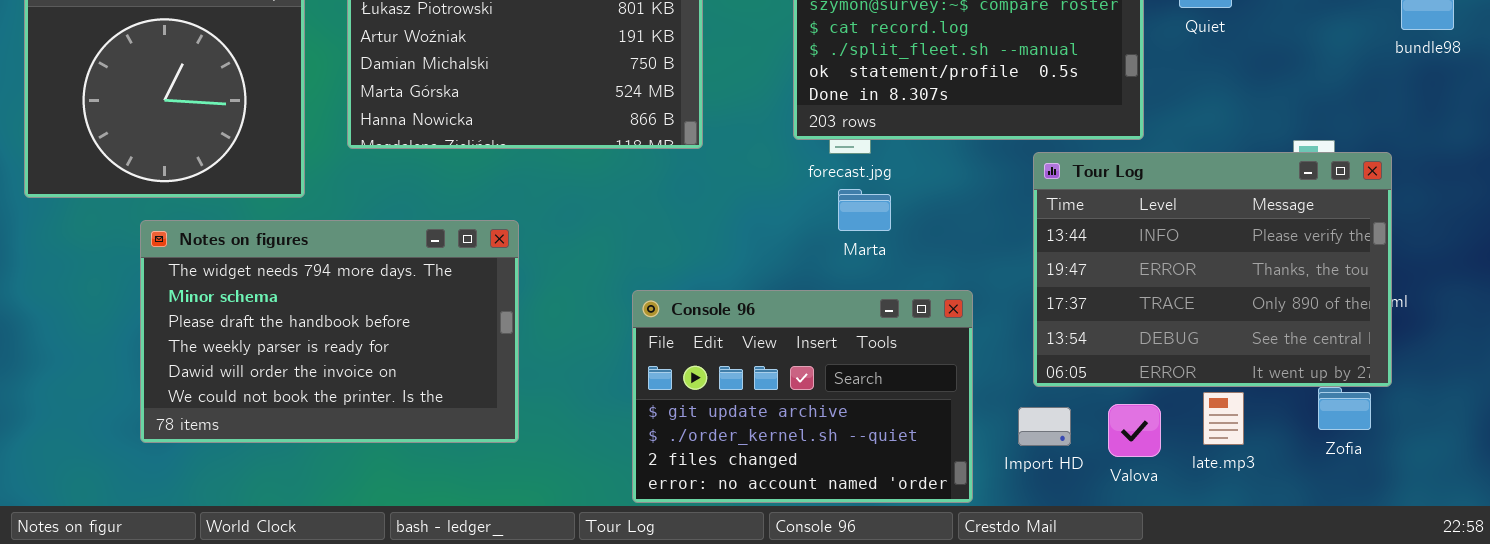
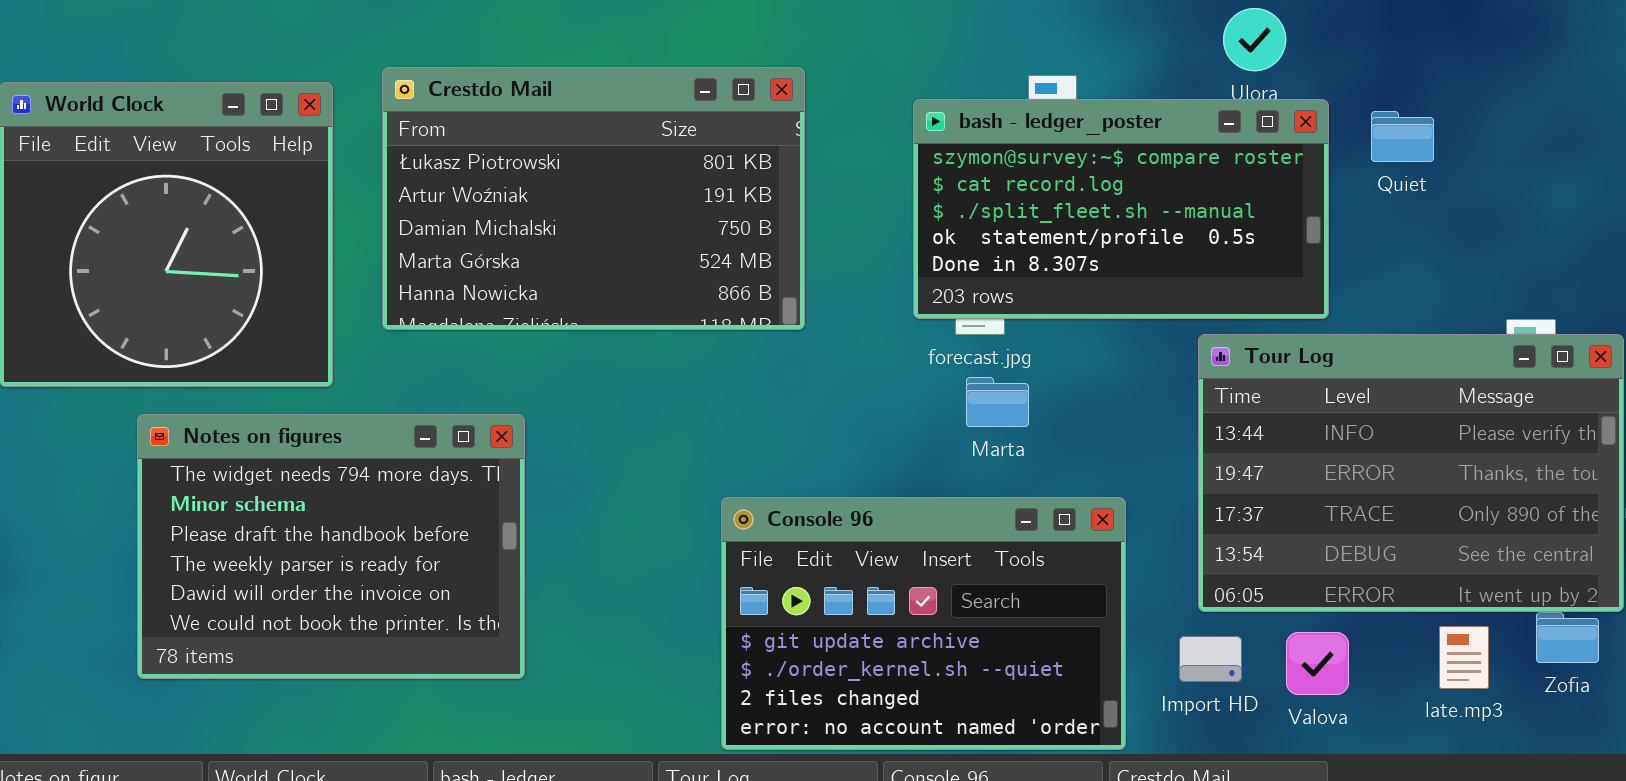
Notes on figures: [140,220,519,443] -> [137,414,525,679], resized
late.mp3: [1203,392,1244,445] -> [1439,626,1489,689], moved

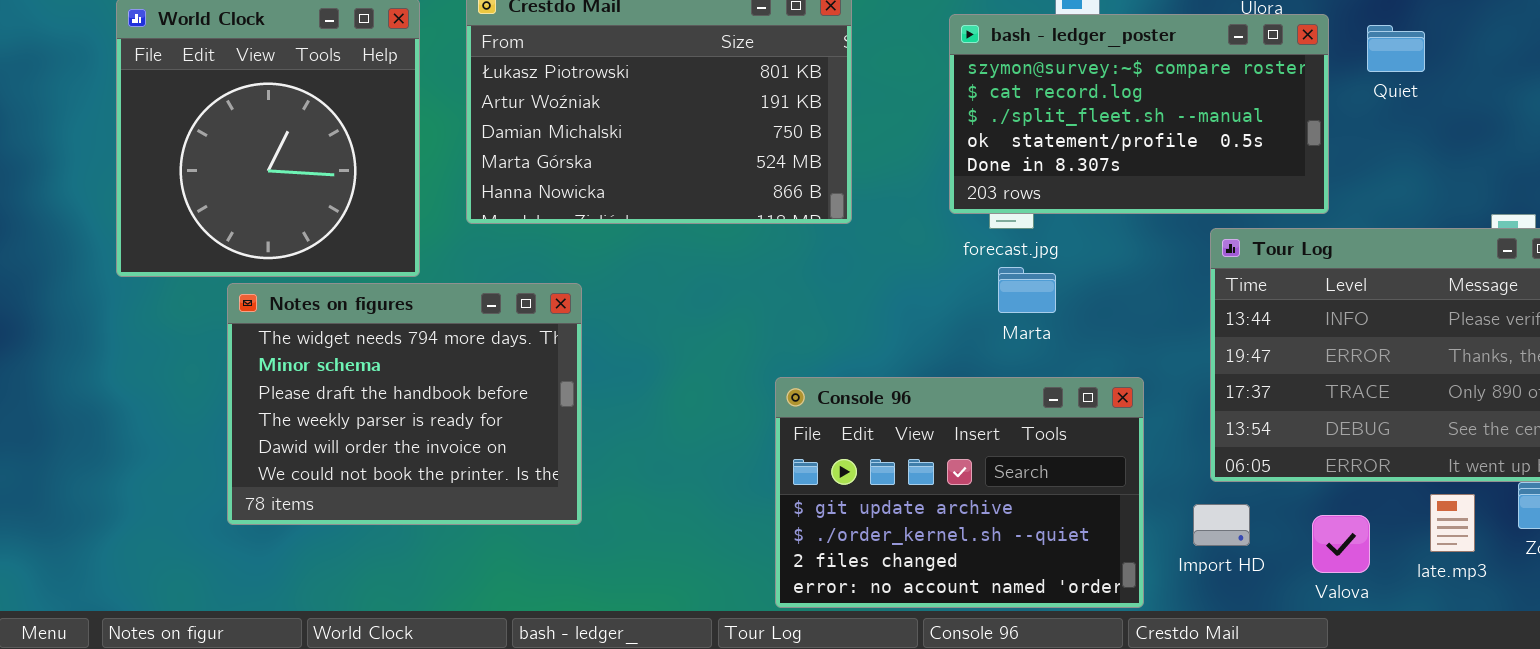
Notes on figures: [137,414,525,679] -> [227,283,582,525], moved
Valova: [1286,632,1349,695] -> [1312,515,1370,573], moved

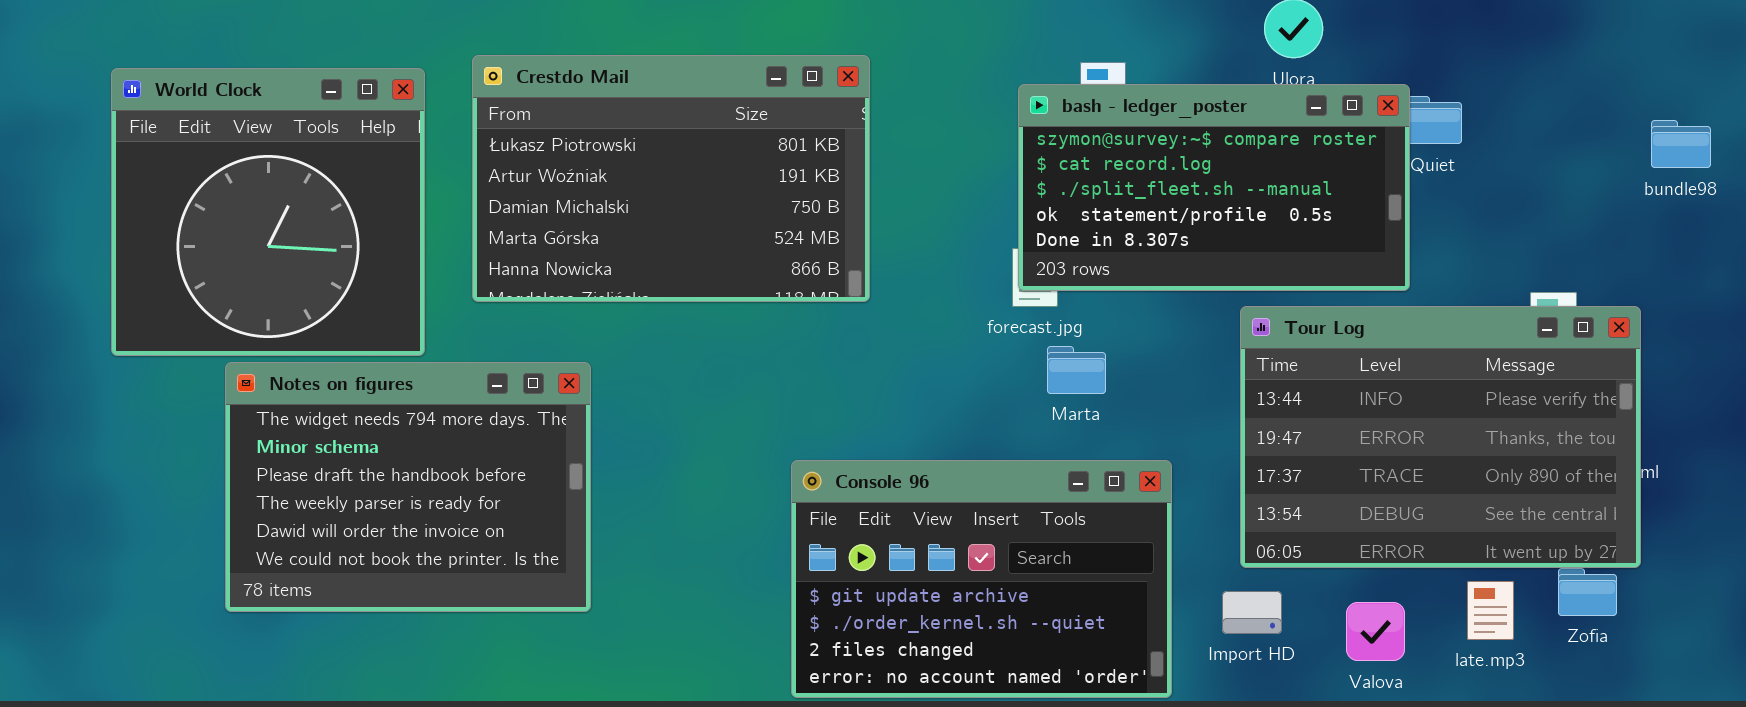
bash - ledger_poster: [949,14,1329,214] -> [1018,84,1410,291], moved
Marta: [998,267,1056,313] -> [1047,346,1106,394], moved

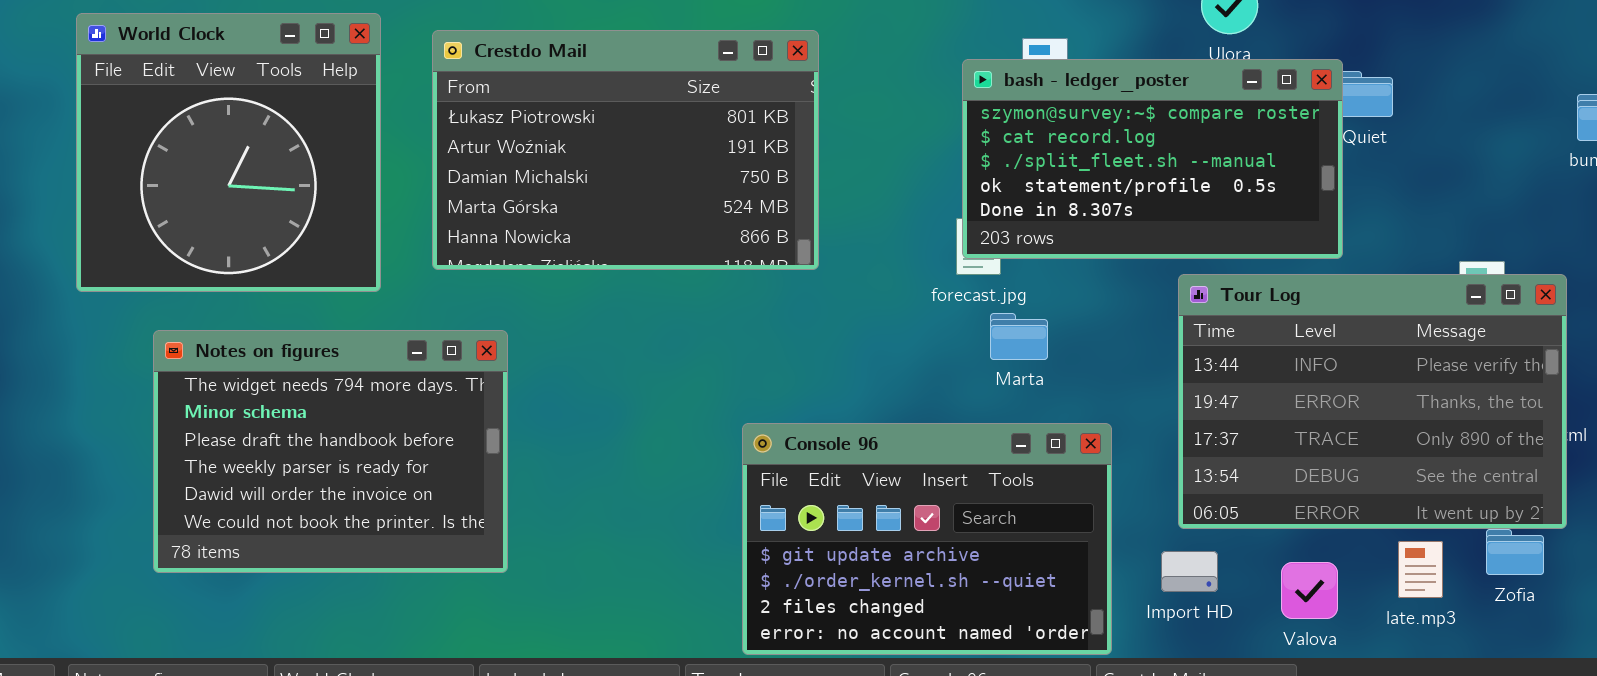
World Clock: [111,68,425,356] -> [76,13,381,292], moved
Notes on figures: [225,362,591,612] -> [153,330,508,573], moved

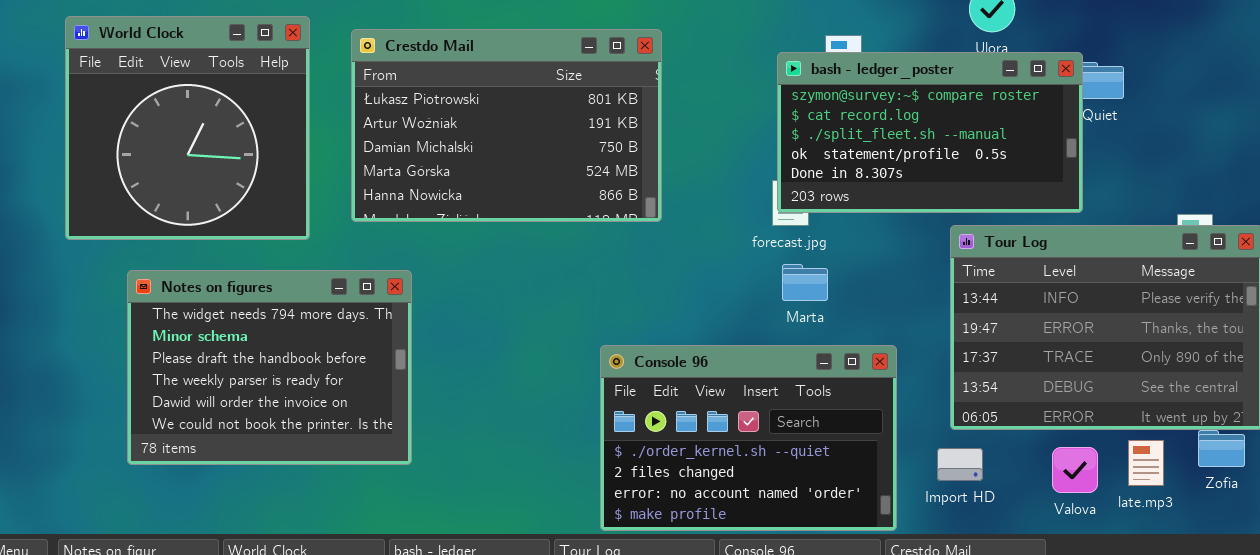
Marta: [990,313,1048,360] -> [782,264,828,301], moved
Console 96: [742,423,1112,655] -> [600,345,897,531], scrolled down 1 row
Valova: [1281,562,1338,619] -> [1052,447,1098,493], moved

